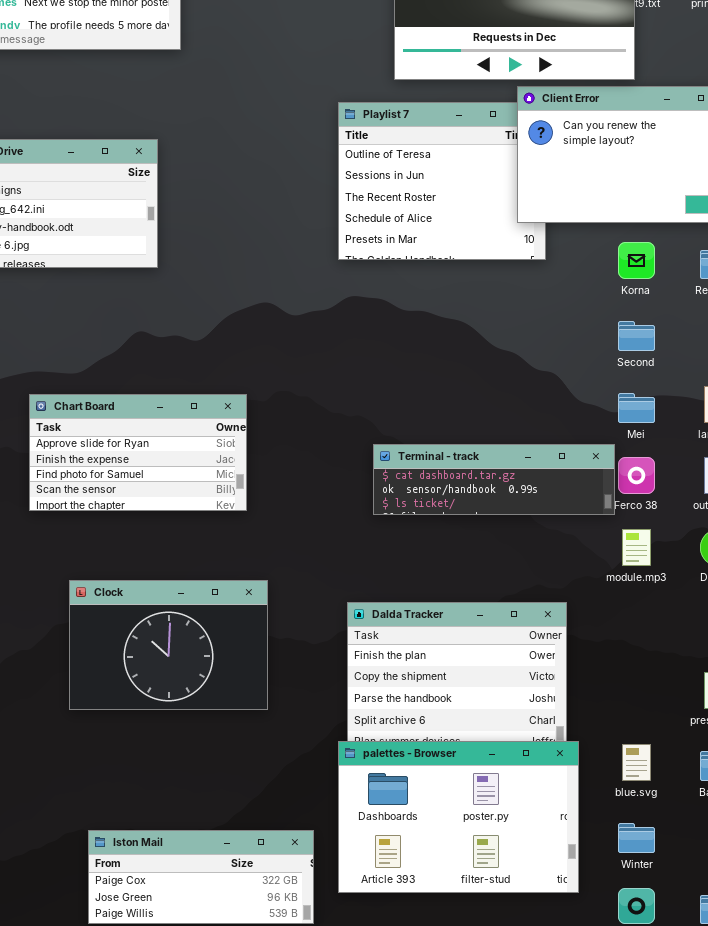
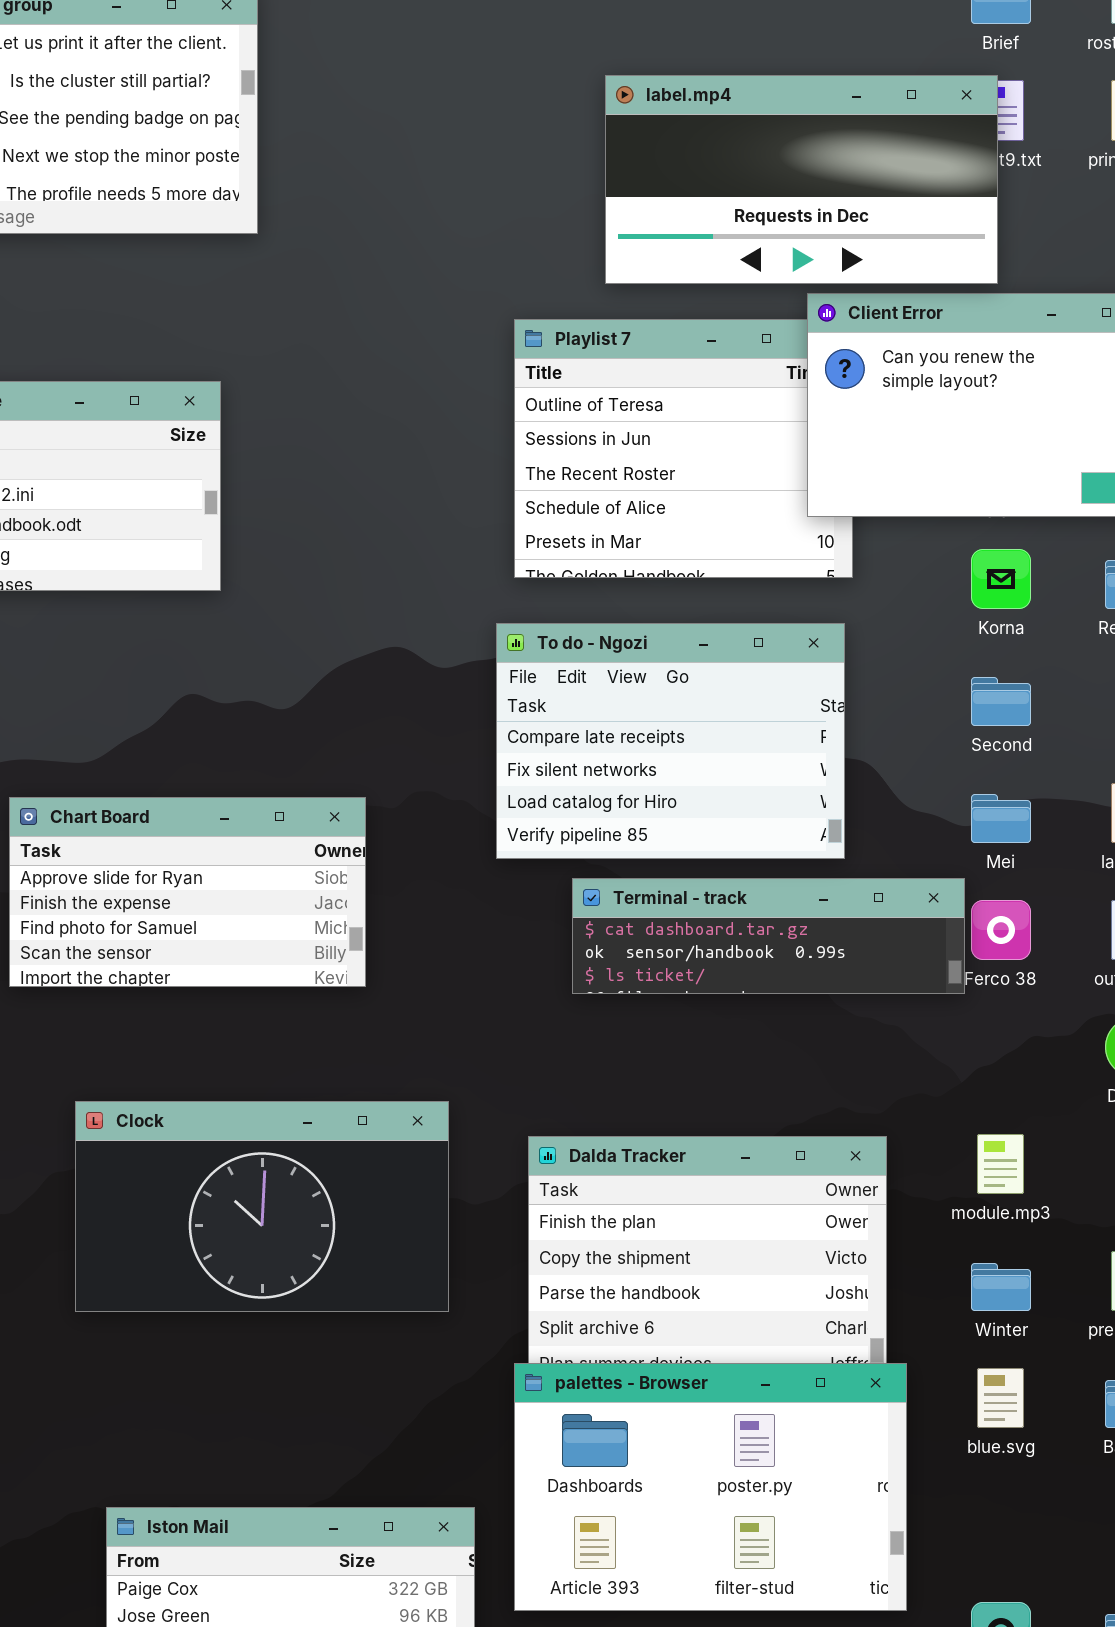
To do - Ngozi: none -> [496,623,845,859], opened
module.mp3: [622,529,651,566] -> [977,1134,1024,1194], moved
Clock: [69,580,268,710] -> [75,1101,449,1312], resized
Winter: [618,823,655,853] -> [971,1263,1031,1311], moved

